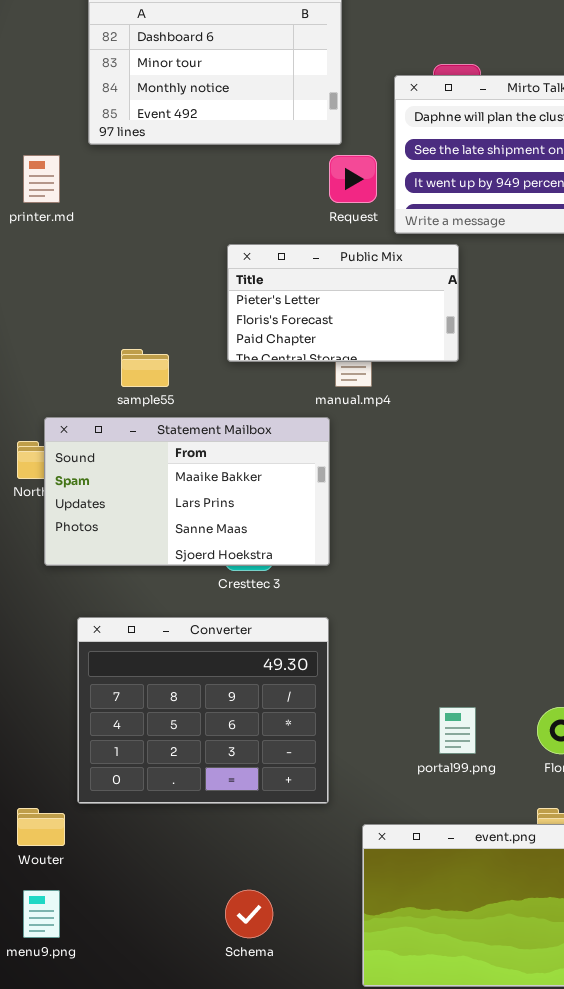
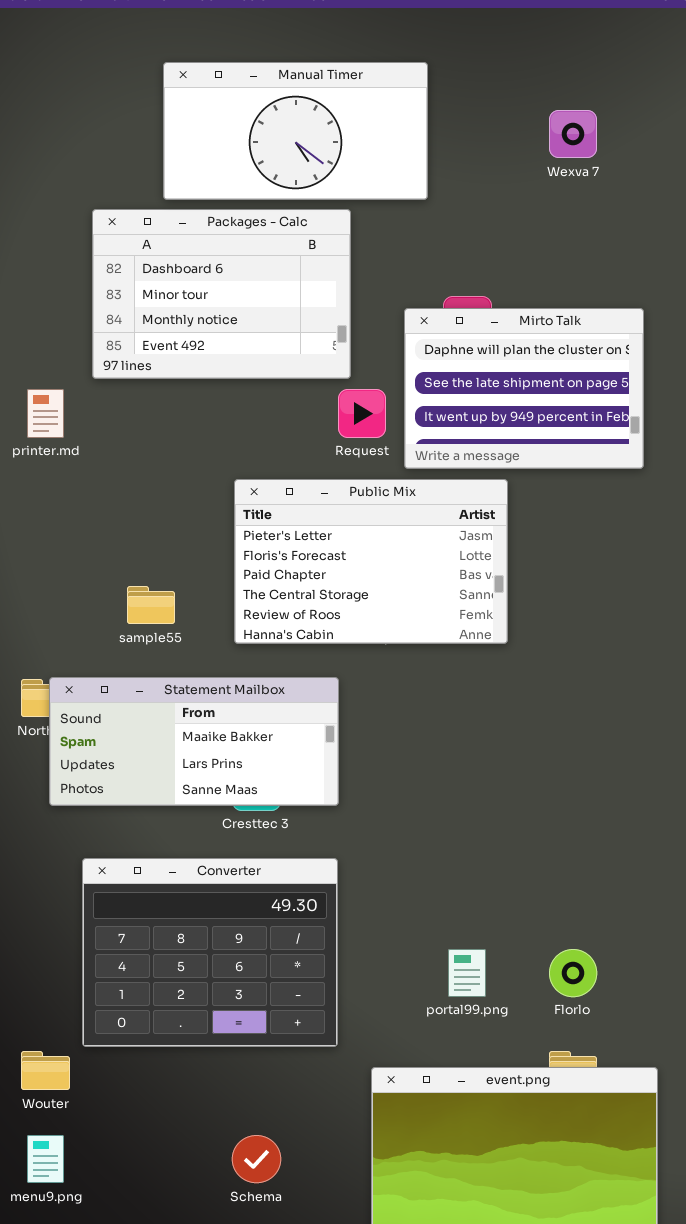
Public Mix: [227,244,459,362] -> [234,479,508,644], resized
Statement Mailbox: [44,417,330,566] -> [49,677,339,806], resized

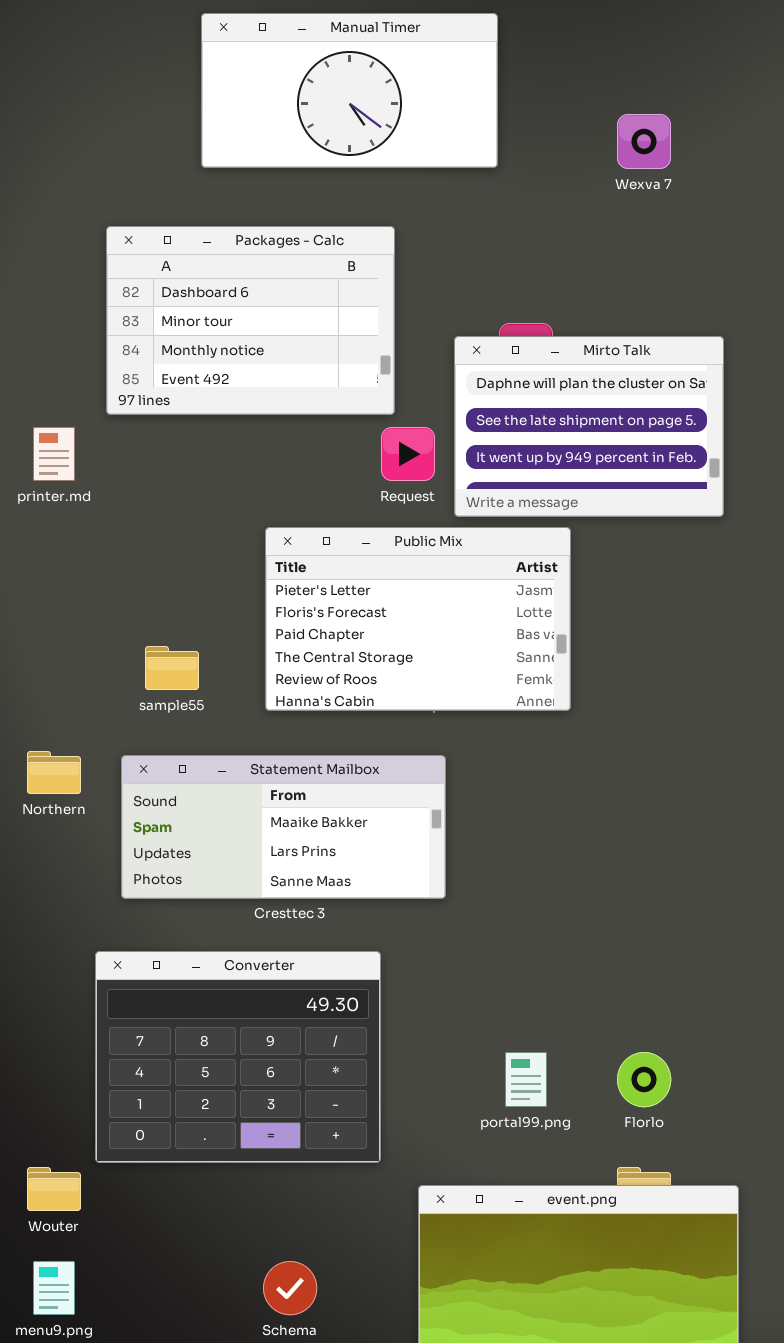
Manual Timer: [163,62,428,200] -> [201,13,498,168], moved
Statement Mailbox: [49,677,339,806] -> [121,755,446,899], moved

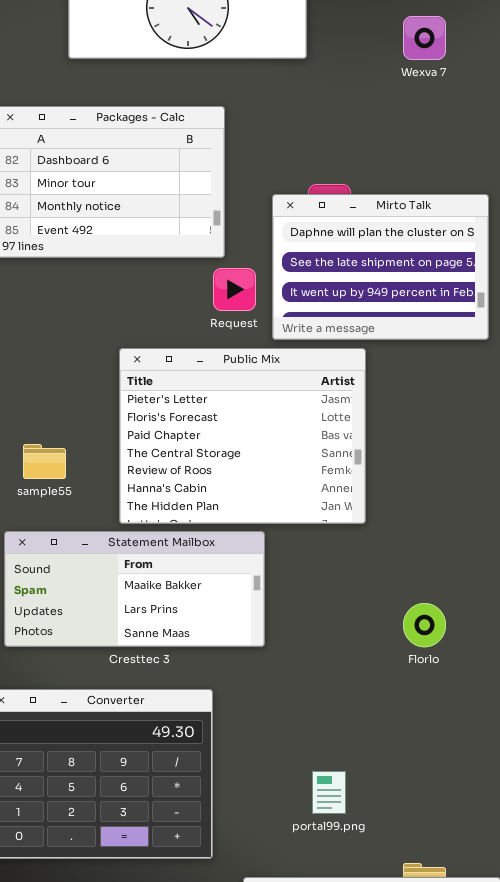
Public Mix: [265,527,571,711] -> [119,348,366,524], resized
Florlo: [617,1052,671,1107] -> [403,603,446,647], moved

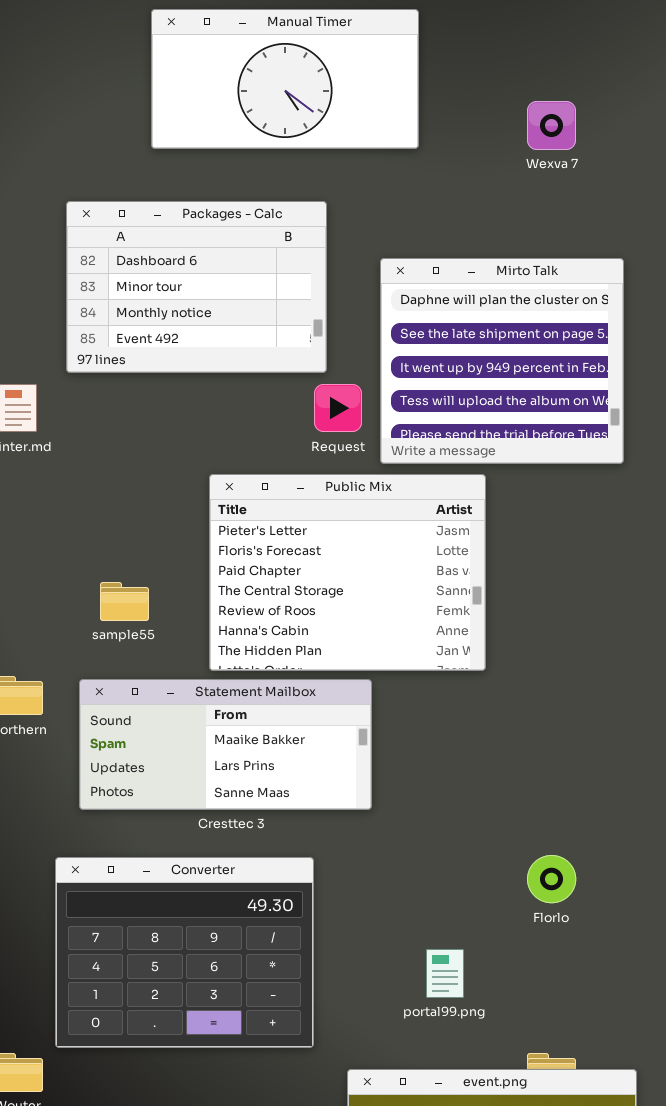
Mirto Talk: [272,194,489,340] -> [380,258,624,464], resized
Florlo: [403,603,446,647] -> [527,855,576,903], moved

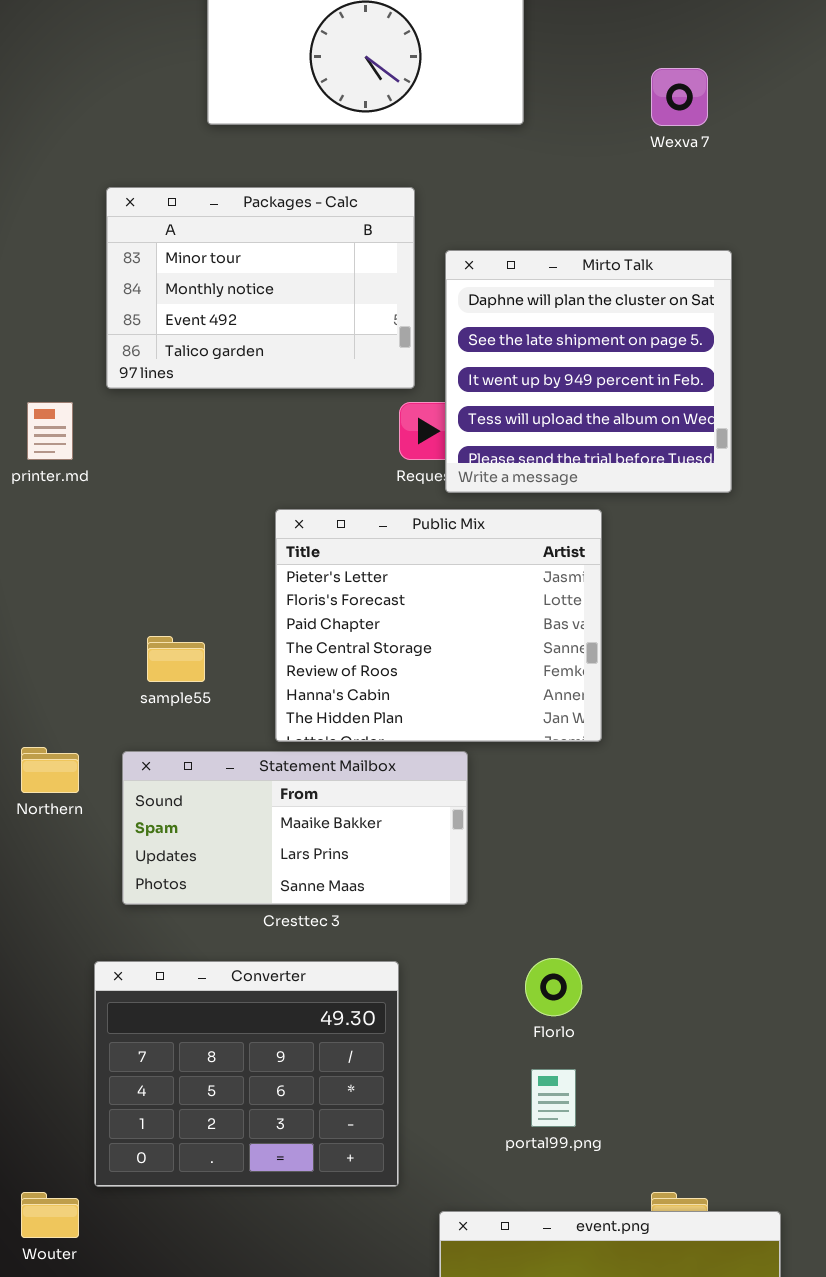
Packages - Calc: [66,201,327,373] -> [106,187,415,389], scrolled down 1 row
Mirto Talk: [380,258,624,464] -> [445,250,732,493], moved
Florlo: [527,855,576,903] -> [525,958,582,1016], moved

